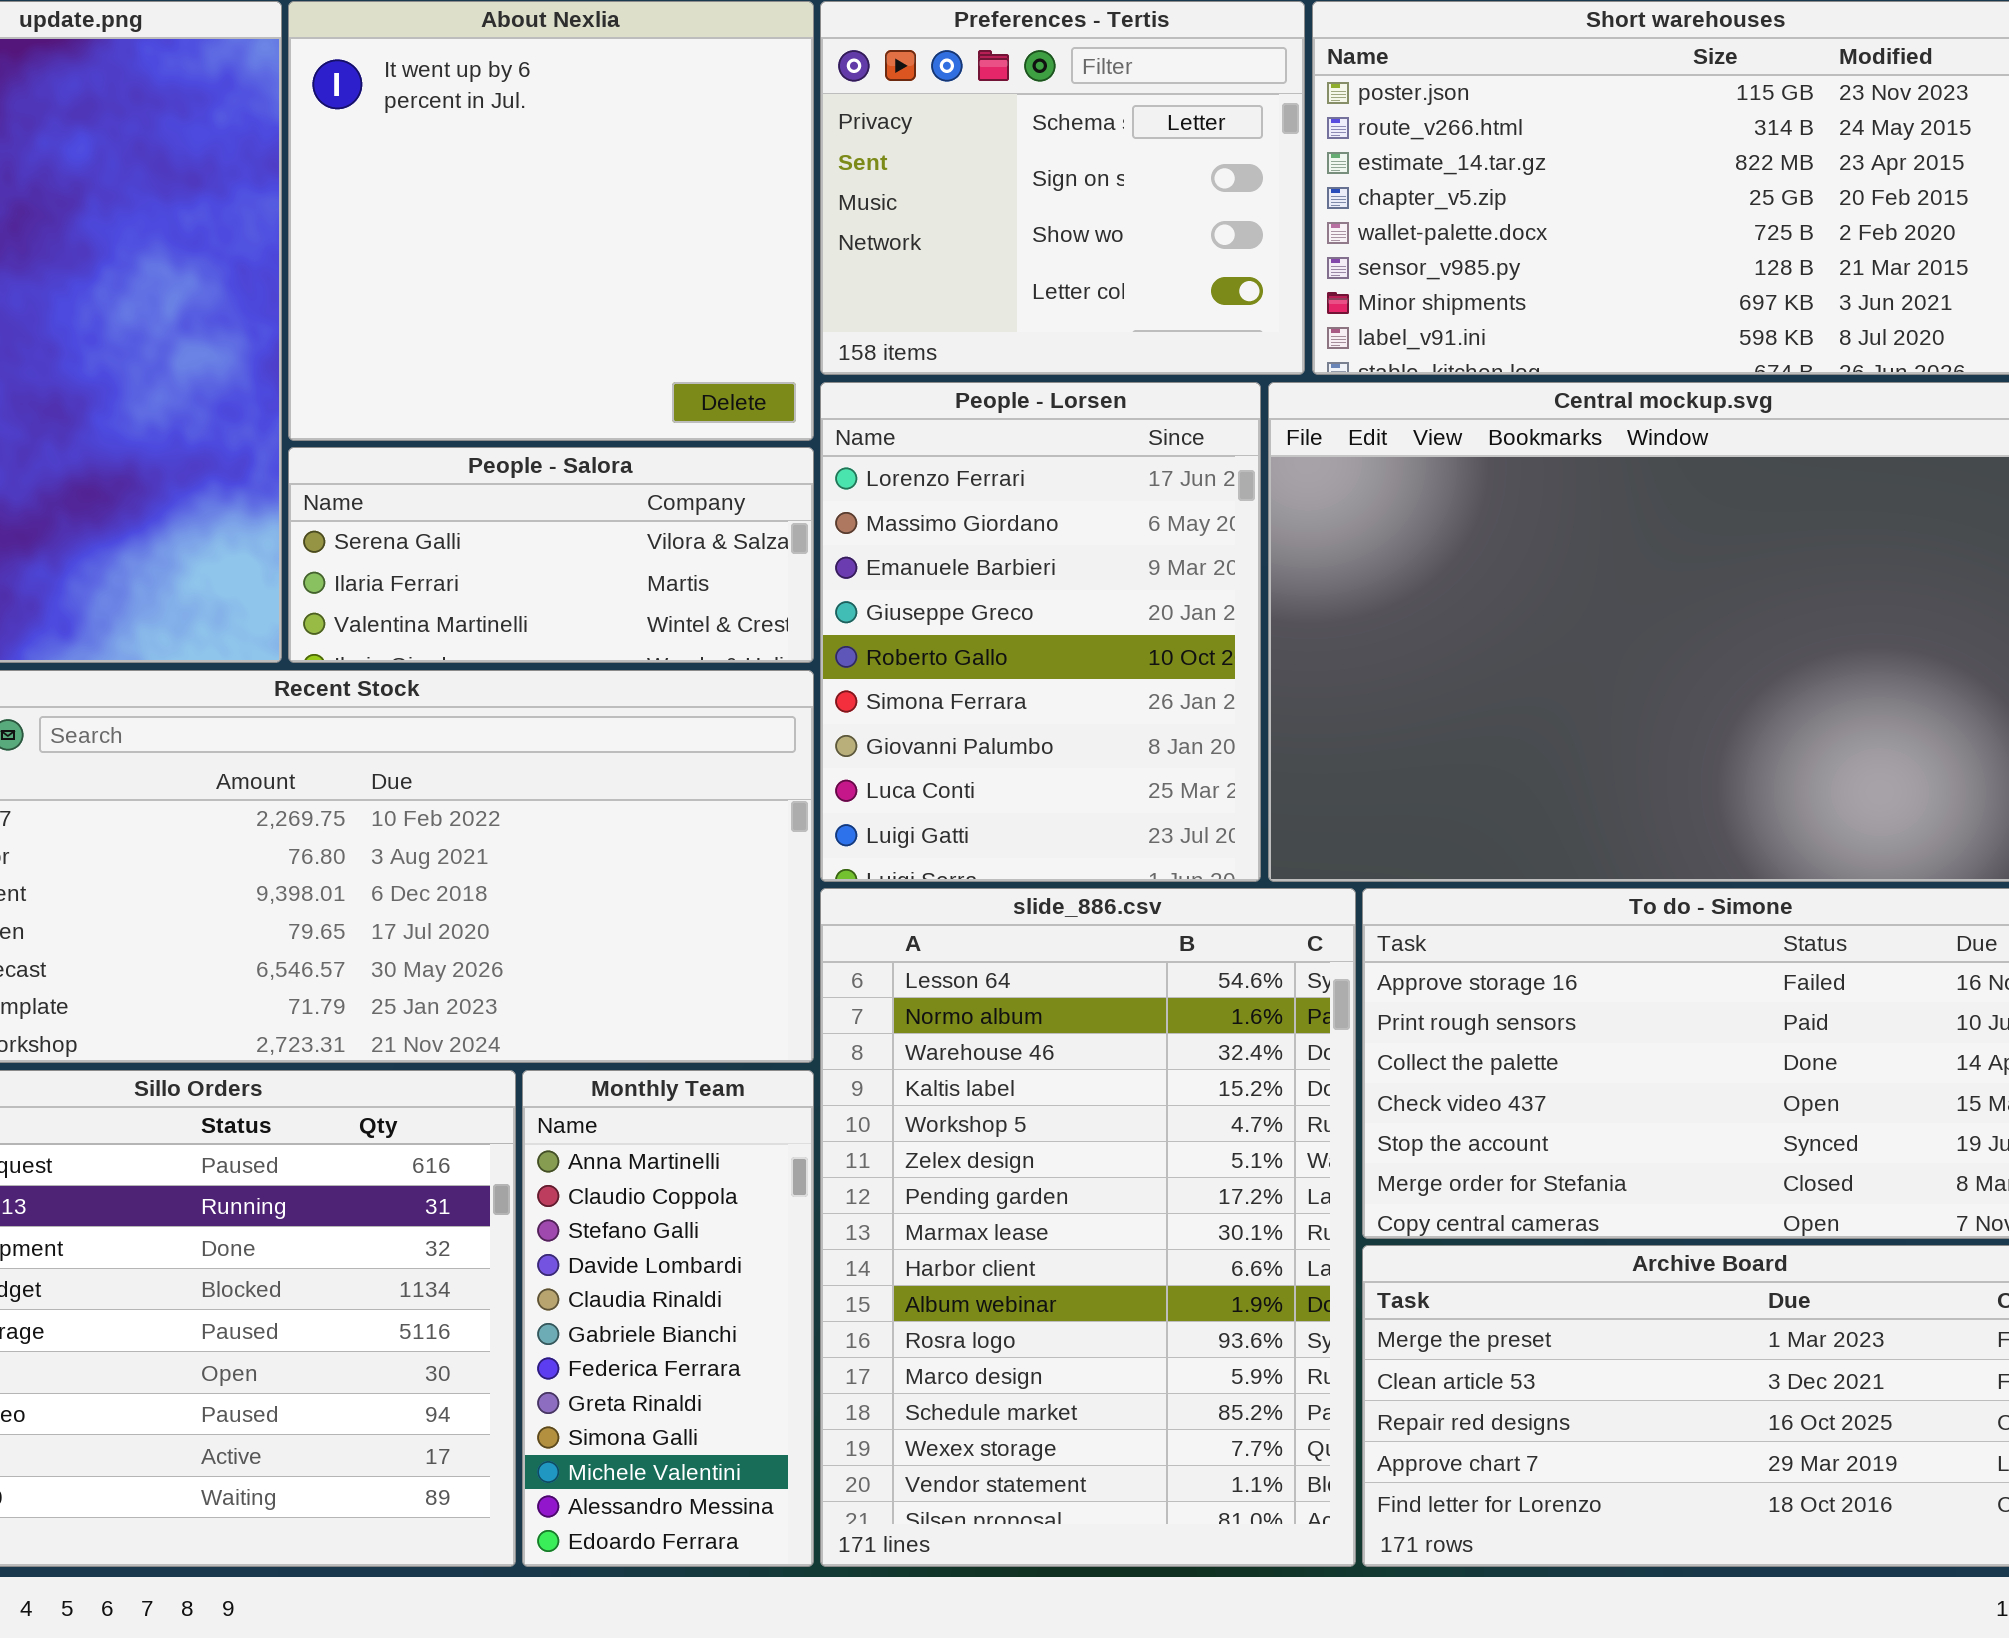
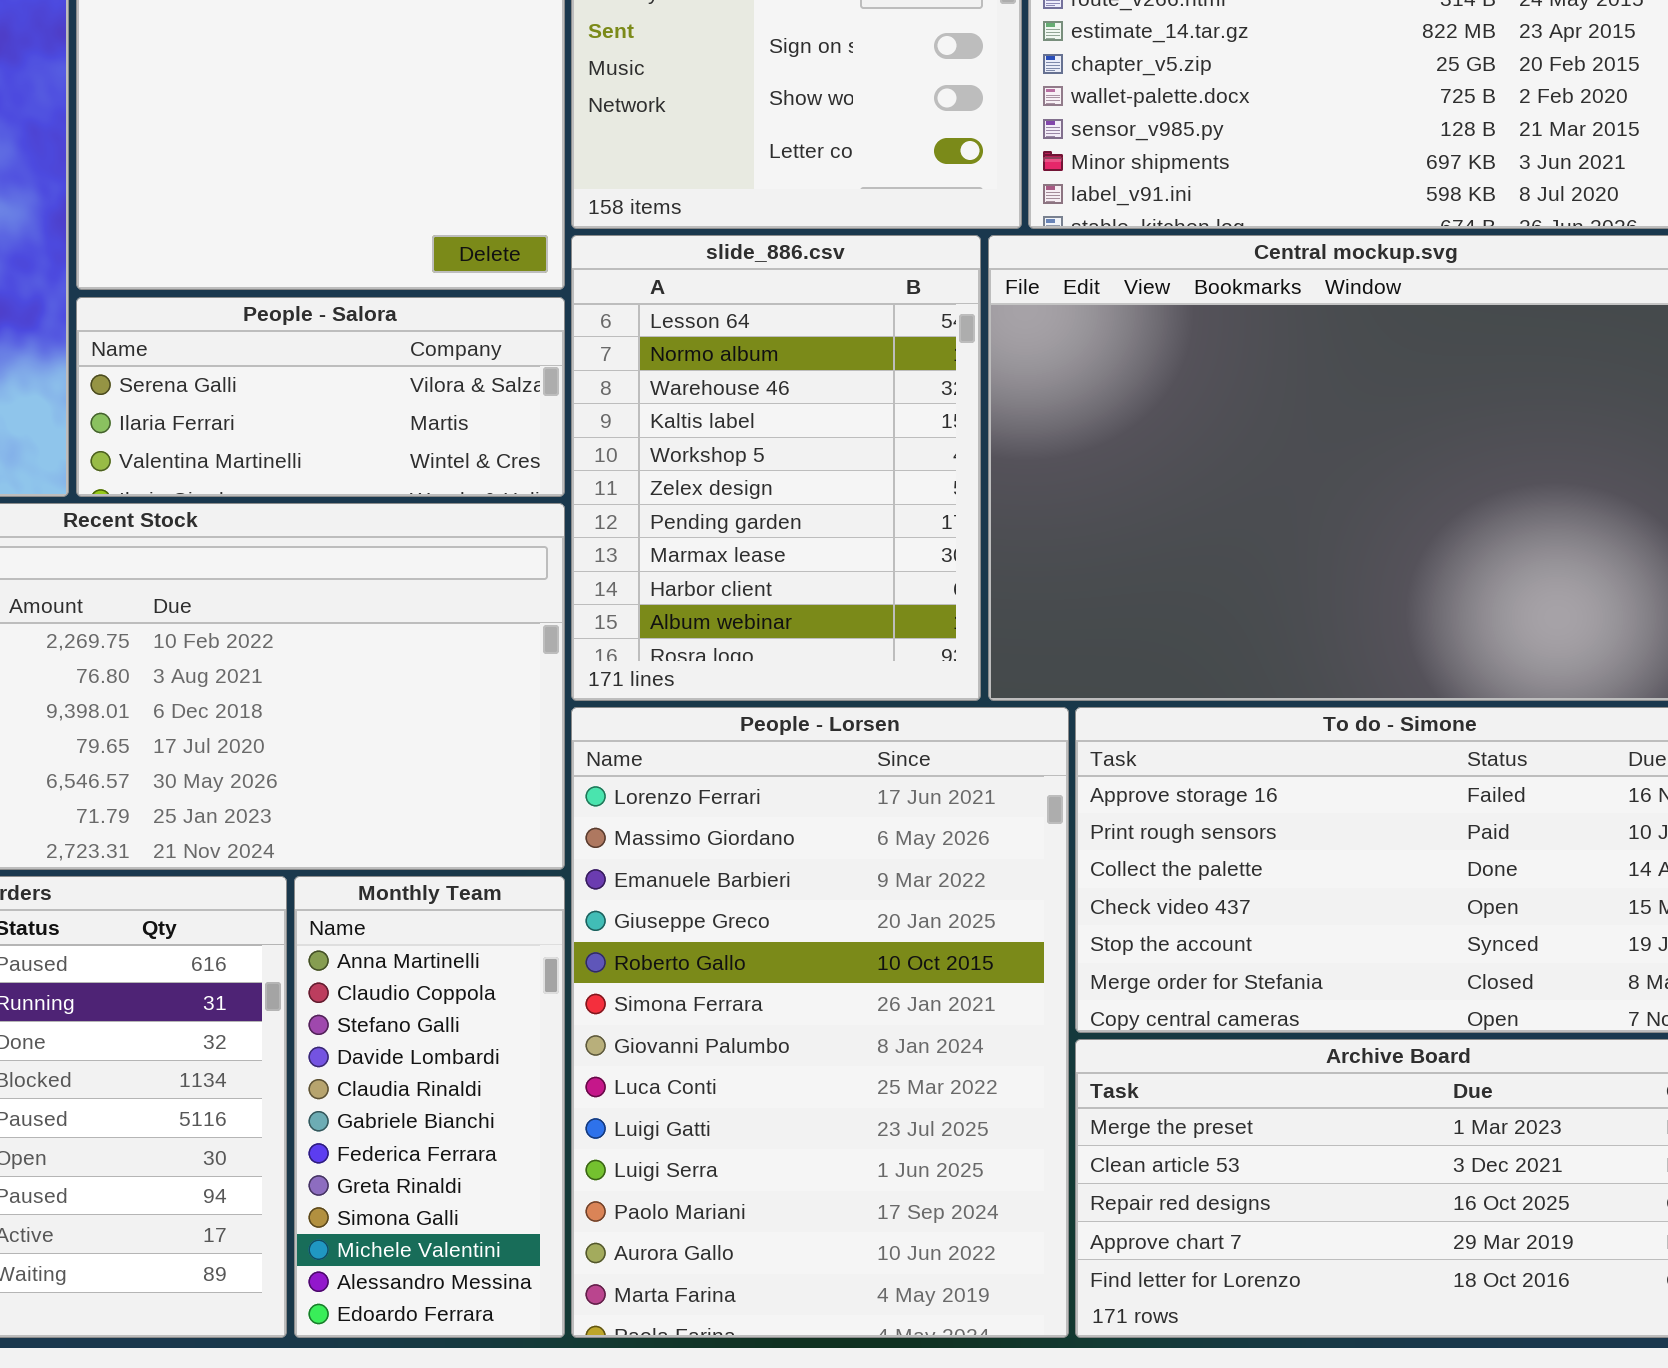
People - Lorsen: [820,382,1261,882] -> [571,707,1069,1338], moved, resized
slide_886.csv: [820,888,1356,1567] -> [571,235,981,701], moved, resized

